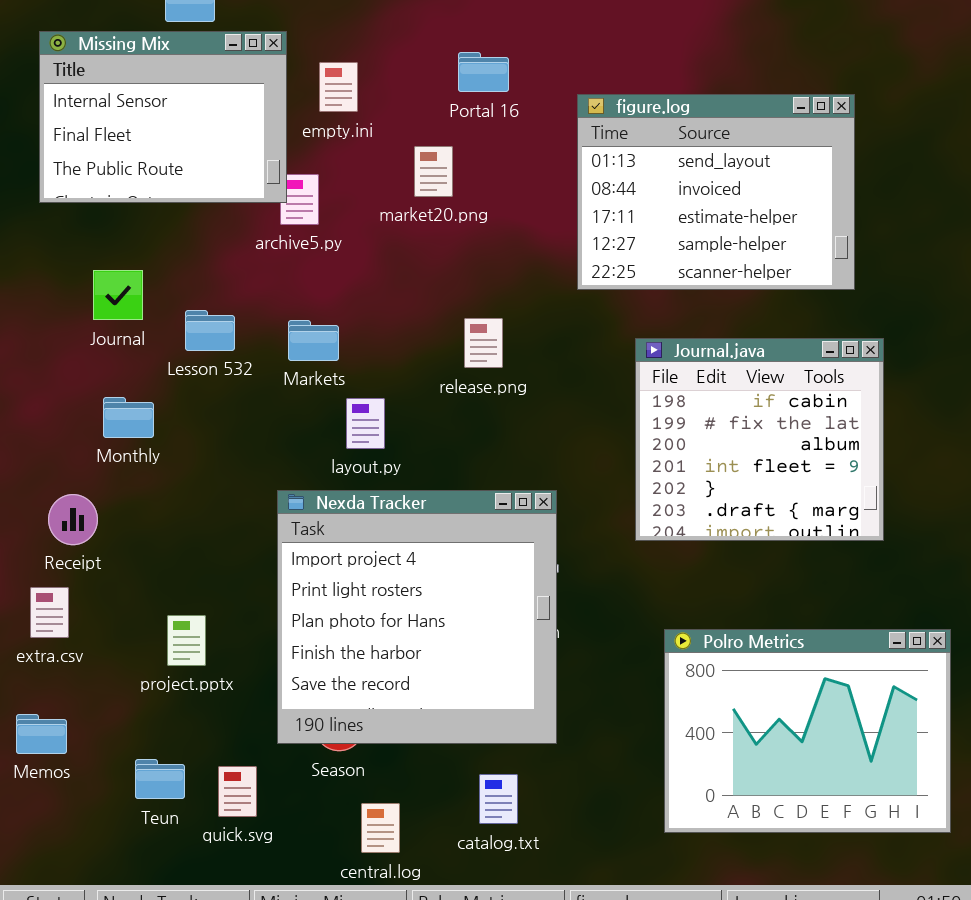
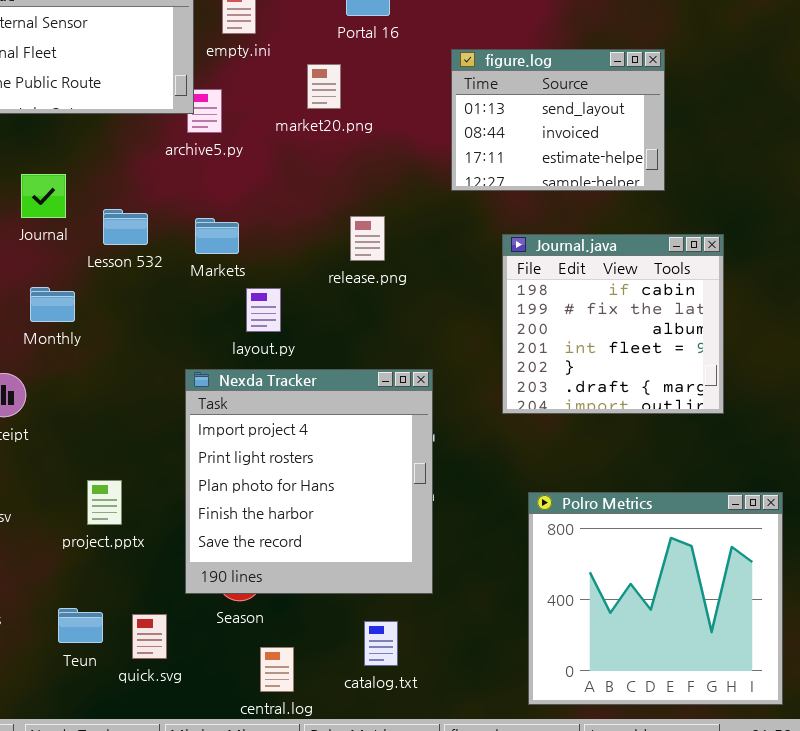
figure.log: [577,94,855,290] -> [451,49,665,191], resized
Polro Metrics: [664,629,951,833] -> [528,492,783,705], resized

